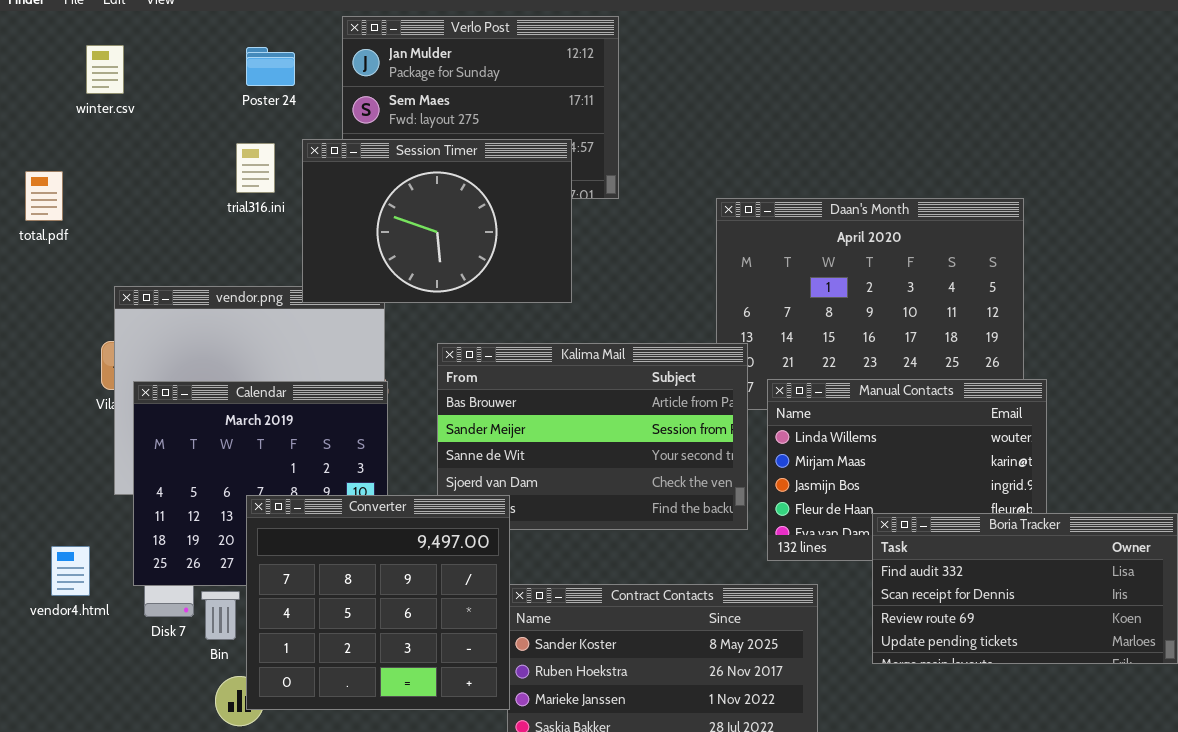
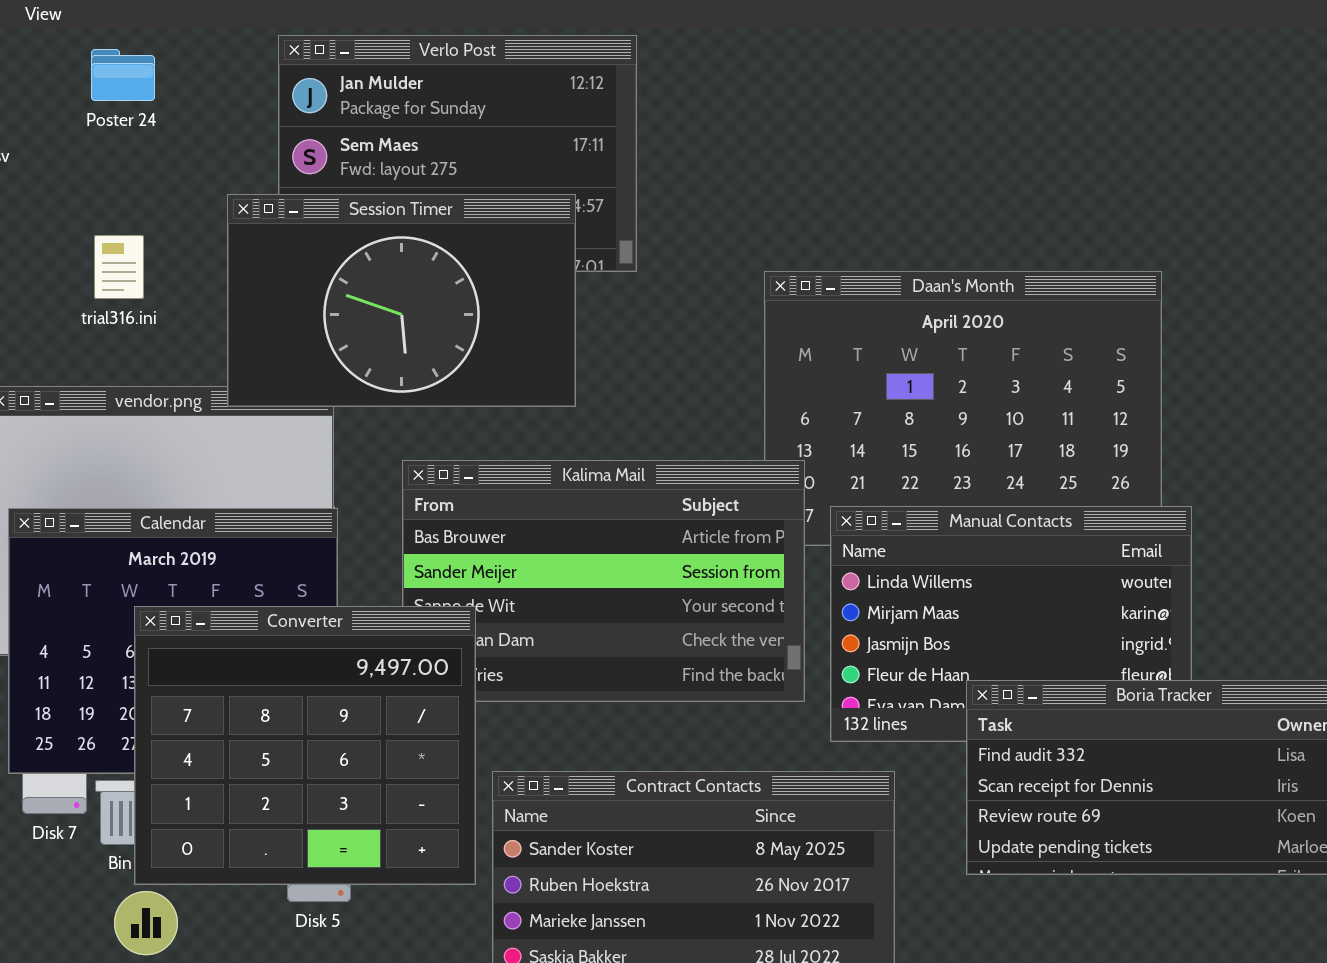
Poster 24: [246,47,295,86] -> [91,49,155,101], moved
trial316.ini: [236,143,275,193] -> [94,235,144,299], moved
Converter: [246,495,510,710] -> [134,606,476,885], moved

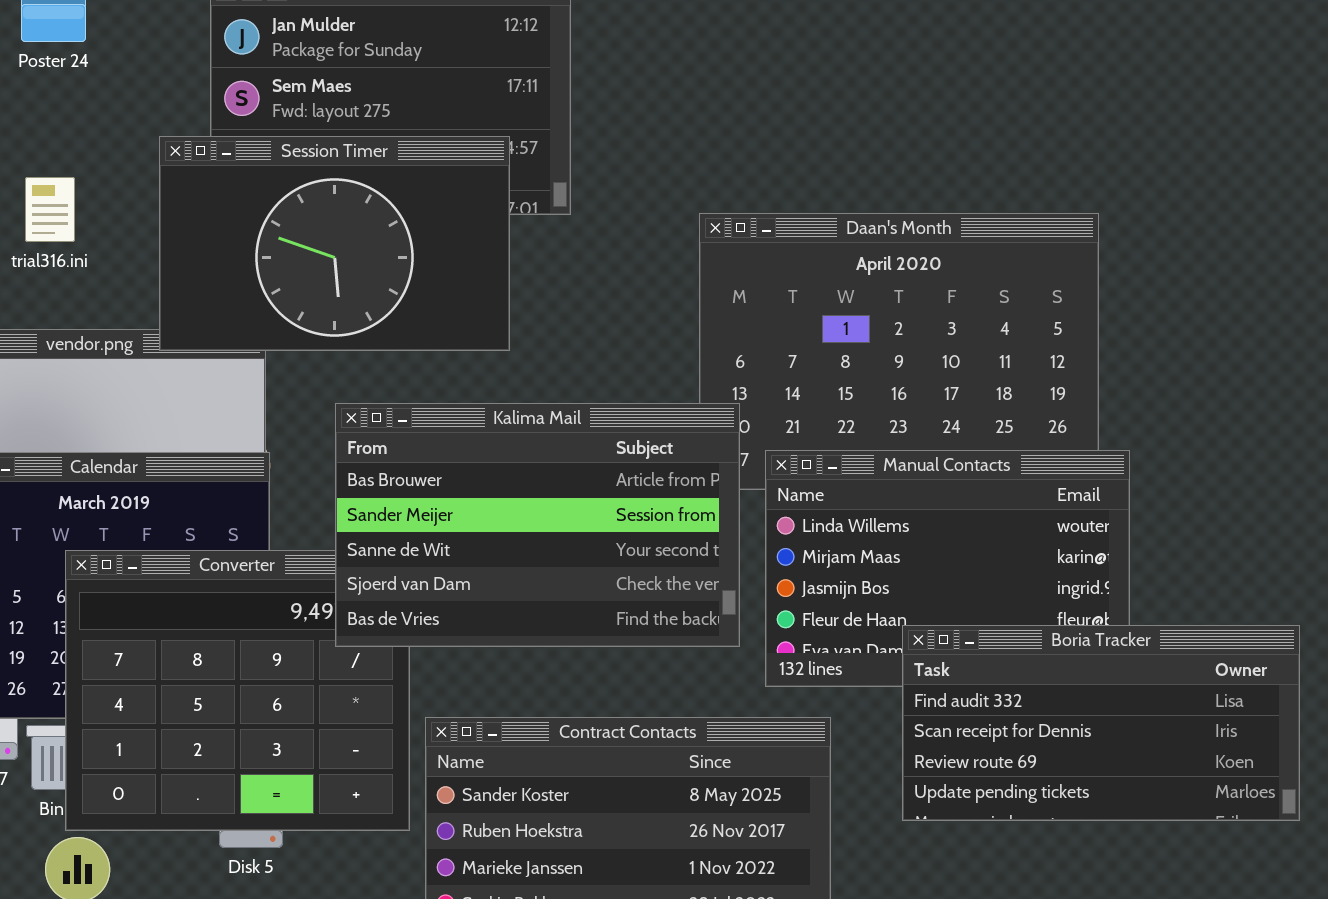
Kalima Mail: [402,460,805,702] -> [335,403,740,647], raised

